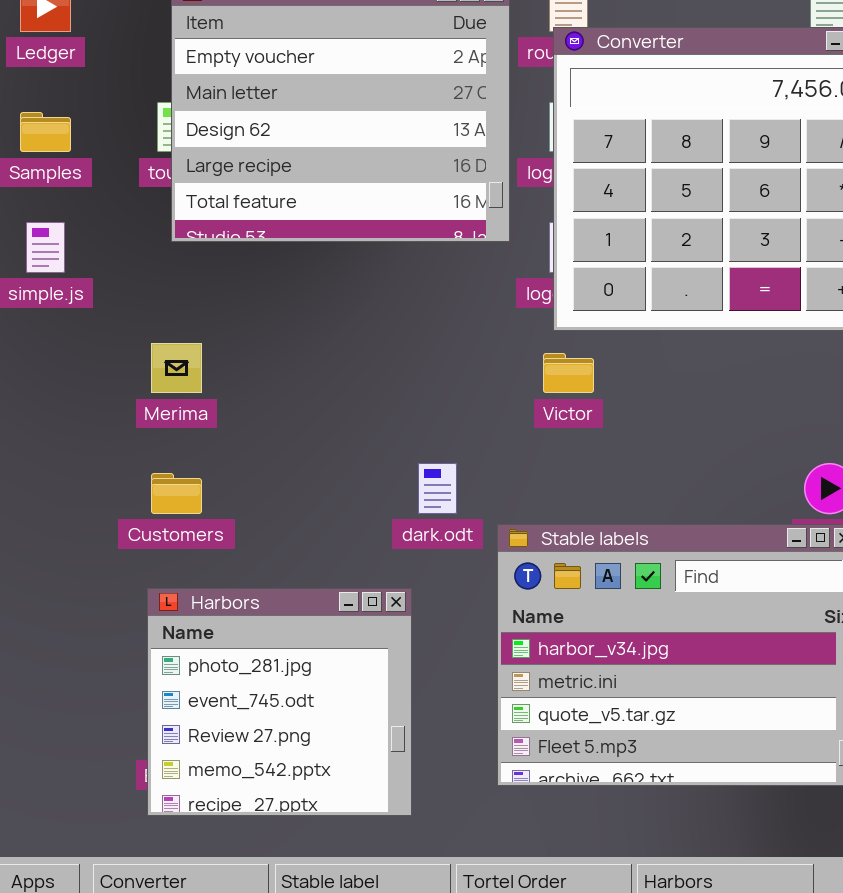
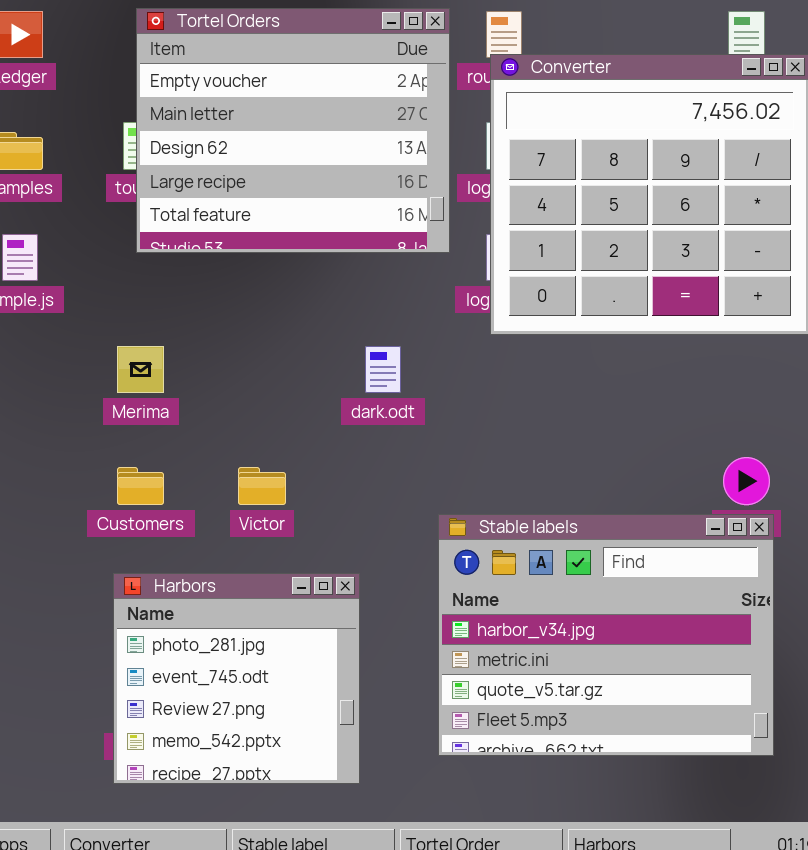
Victor: [543,353,594,393] -> [238,467,286,505], moved
dark.odt: [418,463,457,514] -> [365,346,401,393], moved

